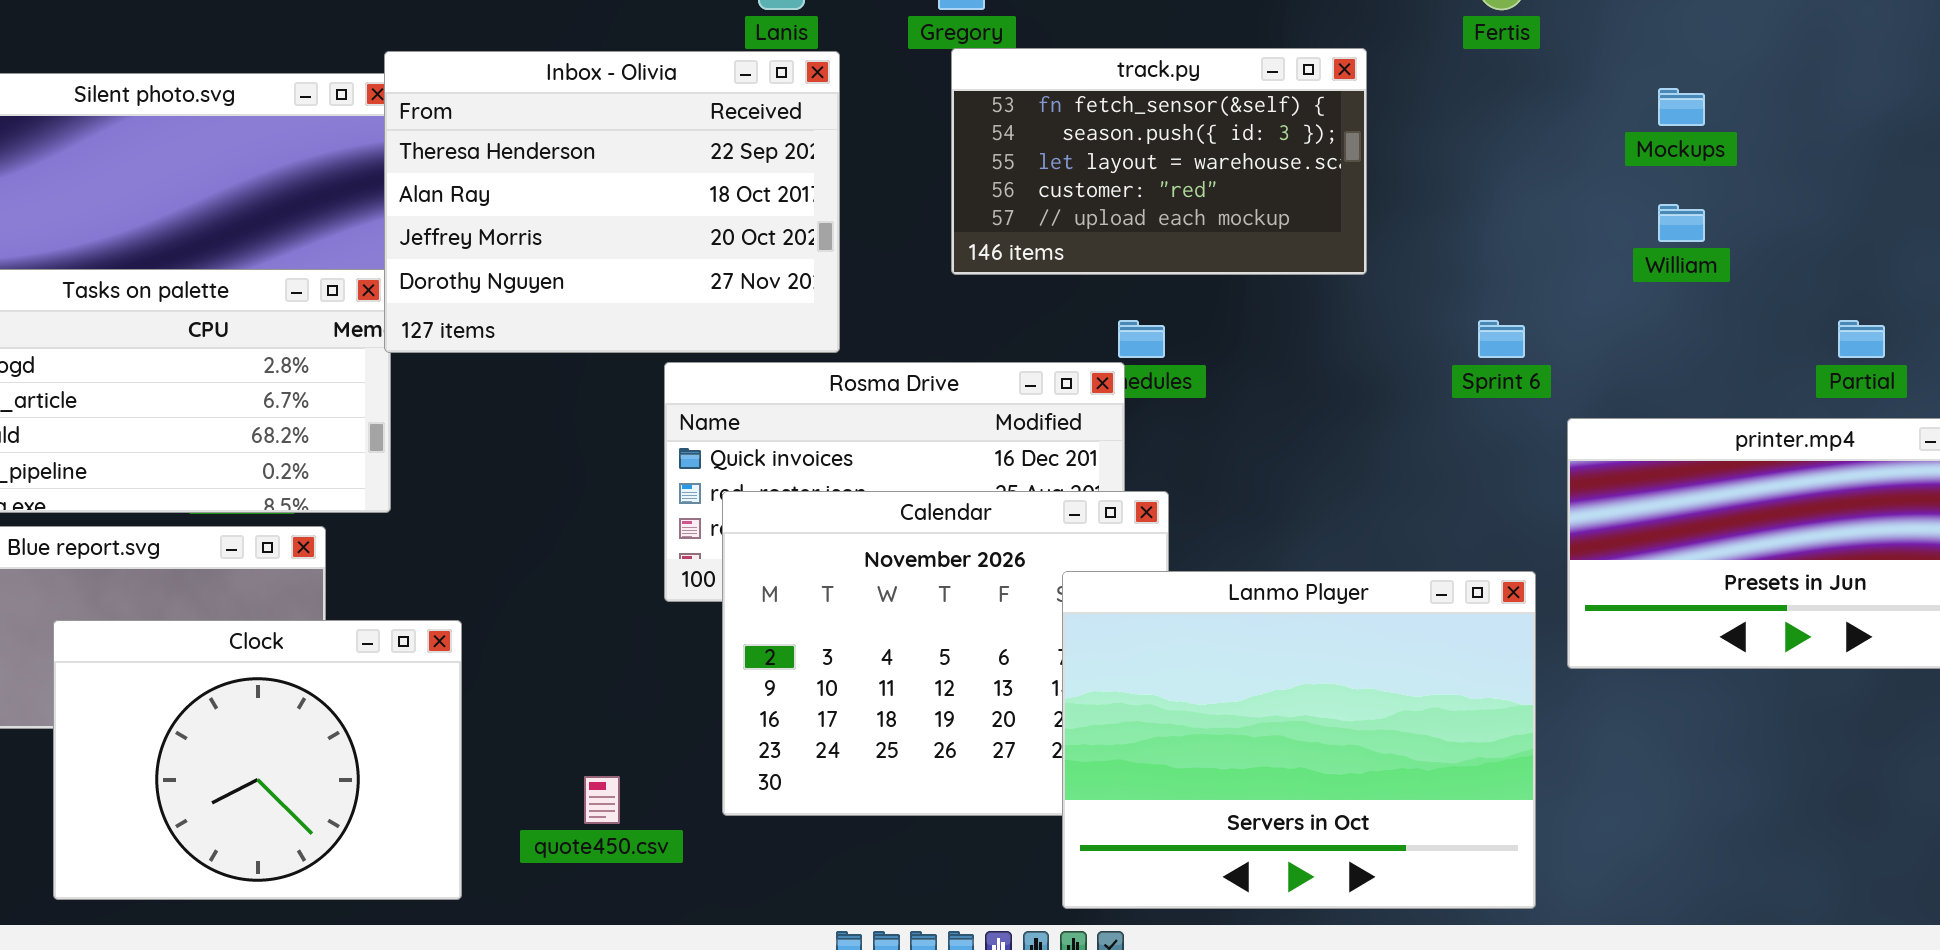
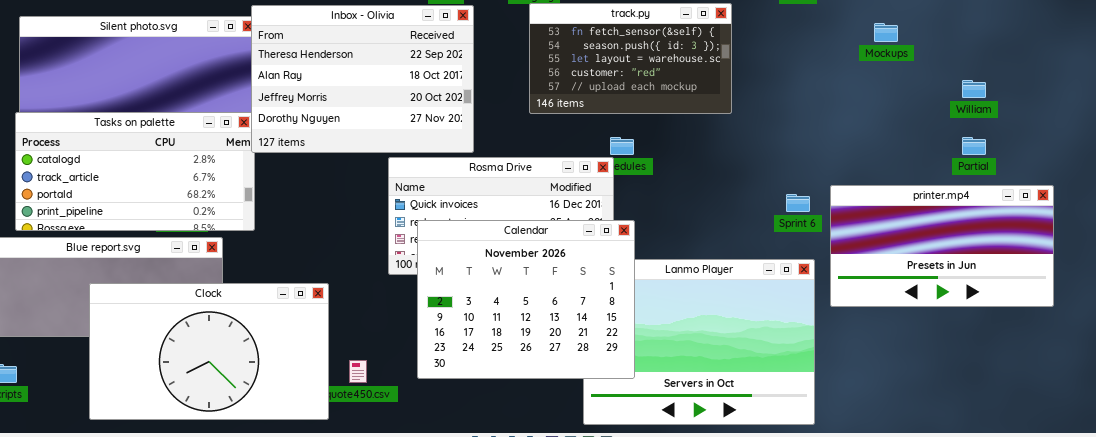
William: [1658,204,1705,242] -> [962,80,986,98], moved
Sprint 6: [1478,320,1525,358] -> [786,194,810,212], moved
Calendar: [722,491,1169,816] -> [417,220,635,379], raised
Clock: [53,620,462,900] -> [89,283,329,420], resized

